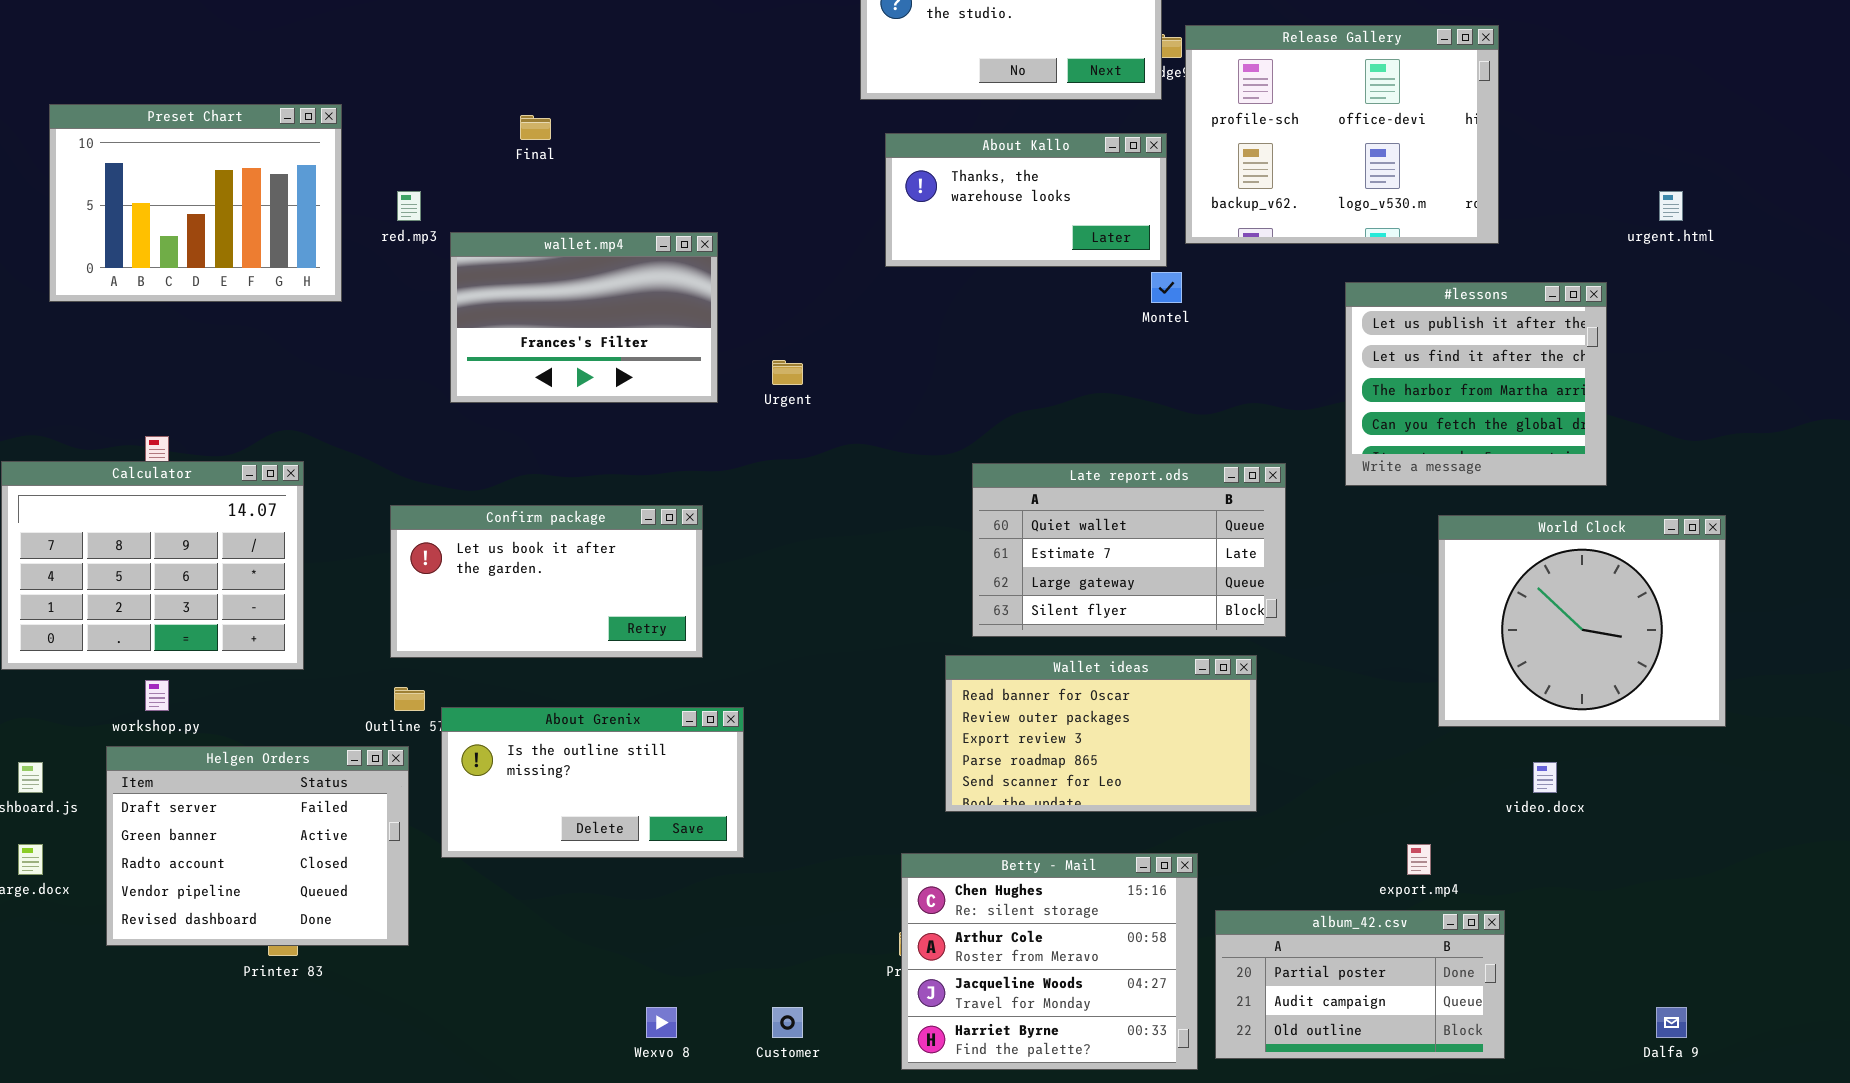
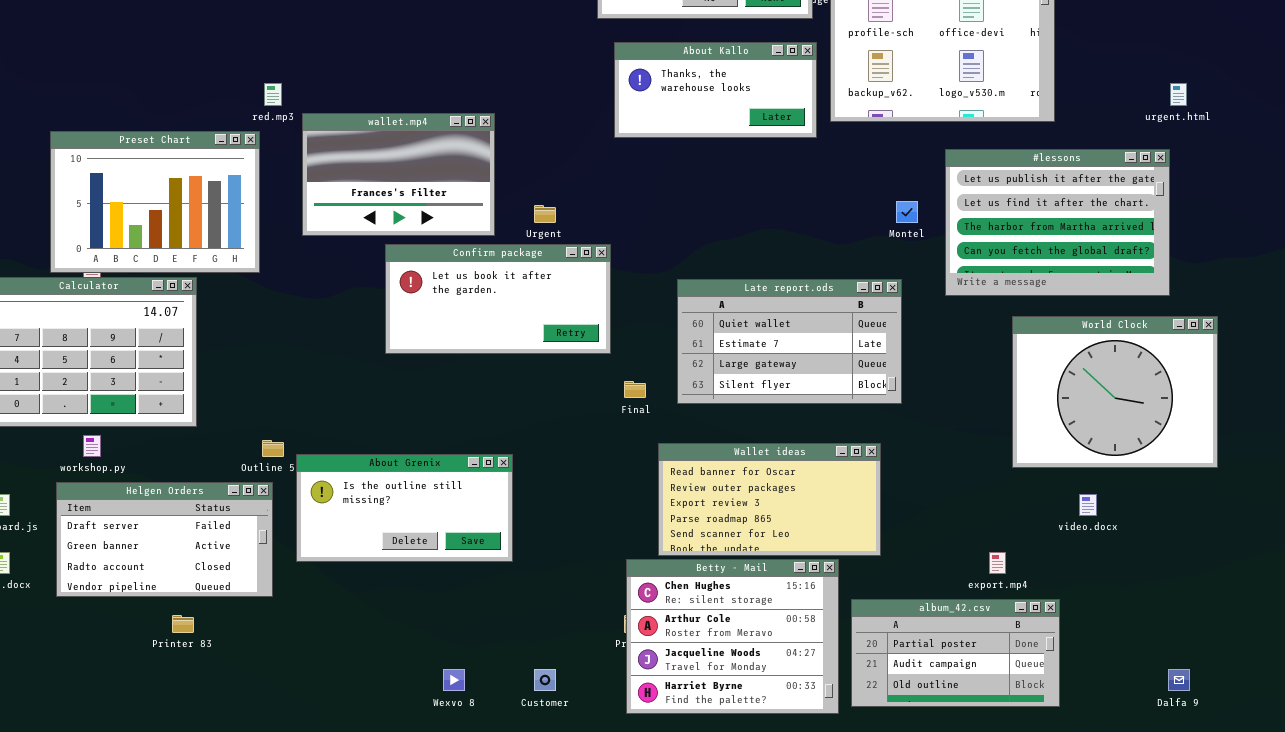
Preset Chart: [49,104,342,302] -> [50,131,260,273], moved
Final: [520,115,551,140] -> [624,381,646,398], moved
Montel: [1151,272,1182,303] -> [896,201,918,223], moved
#lessons: [1345,282,1607,486] -> [945,149,1170,296], resized
Confirm package: [390,505,703,658] -> [385,244,611,354], moved
Wallet ideas: [945,655,1257,812] -> [658,443,881,556], moved
Helgen Orders: [106,746,409,946] -> [56,482,273,597], resized

